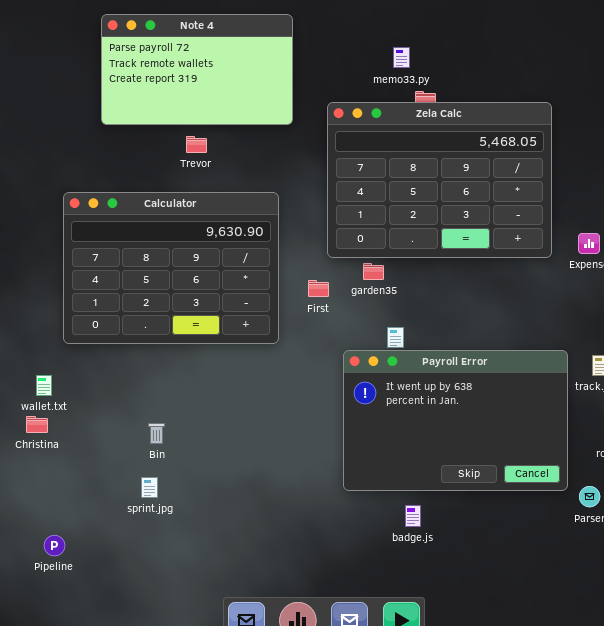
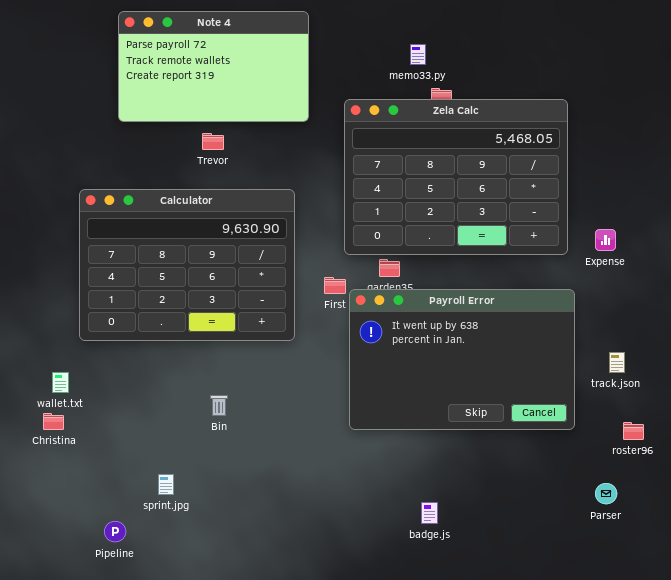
Payroll Error: [343,350,568,491] -> [349,289,575,430], moved
Bin: [148,423,165,444] -> [210,395,228,416], moved
Pipeline: [44,535,65,556] -> [104,521,126,542], moved

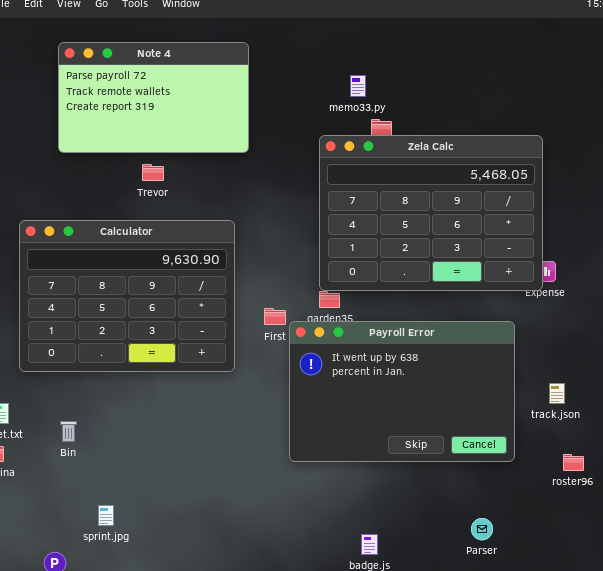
Zela Calc: [344,99,568,255] -> [319,135,543,291], moved
Bin: [210,395,228,416] -> [60,421,77,442], moved
Parser: [595,483,617,504] -> [471,518,493,540], moved

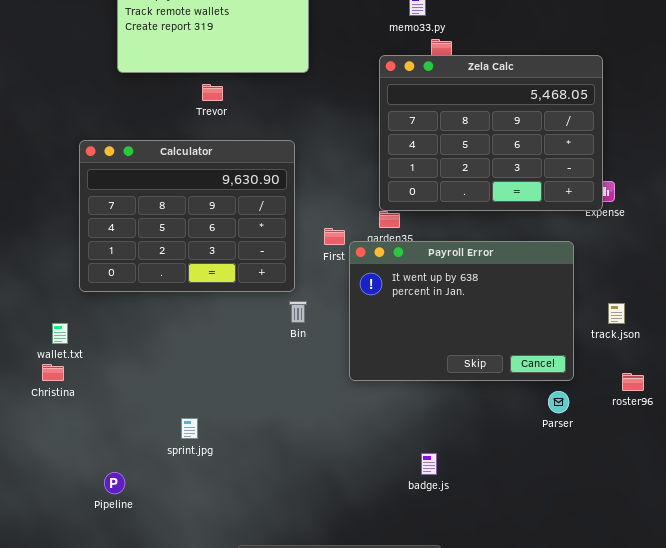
Bin: [60,421,77,442] -> [289,301,307,323], moved
sprint.jpg: [98,505,114,526] -> [181,418,198,439], moved
Parser: [471,518,493,540] -> [548,391,569,413], moved

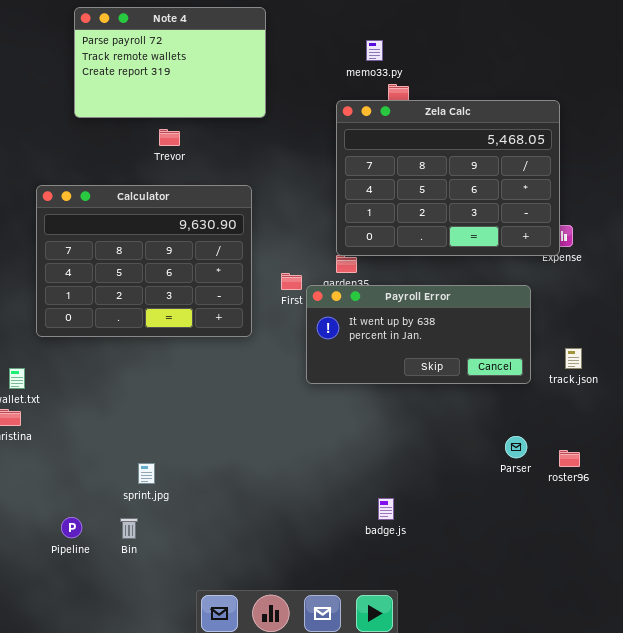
Payroll Error: [349,241,574,381] -> [306,285,531,384], resized
Bin: [289,301,307,323] -> [120,518,138,539], moved
roster96: [622,373,644,391] -> [559,450,580,467], moved

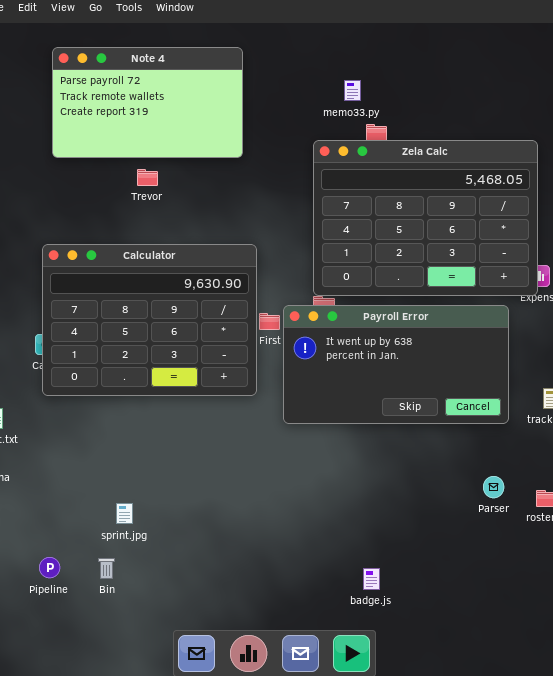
Calculator: [36,185,252,337] -> [42,244,257,396], moved
Payroll Error: [306,285,531,384] -> [283,305,509,424], resized
badge.js: [378,498,394,520] -> [363,568,380,590], moved

